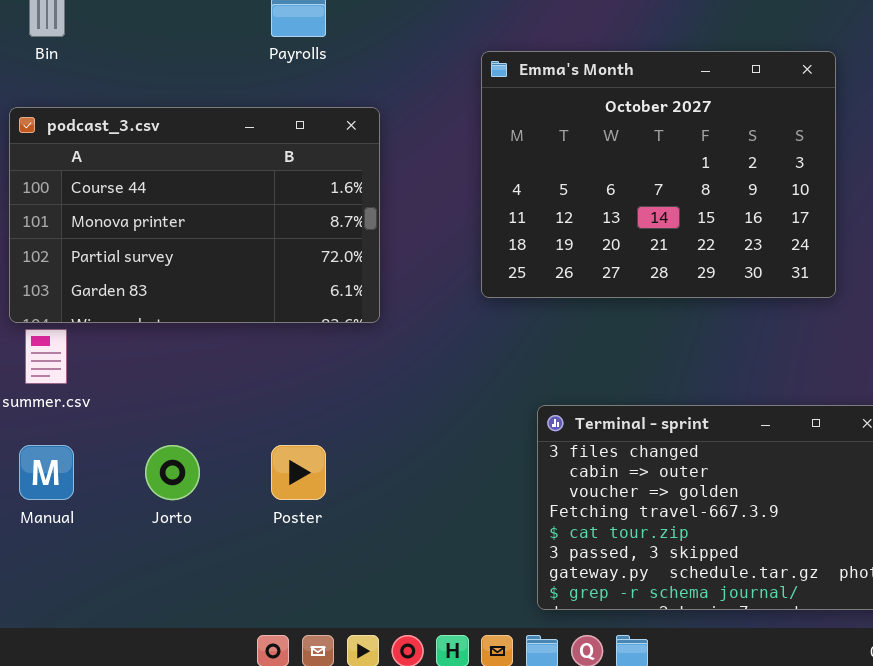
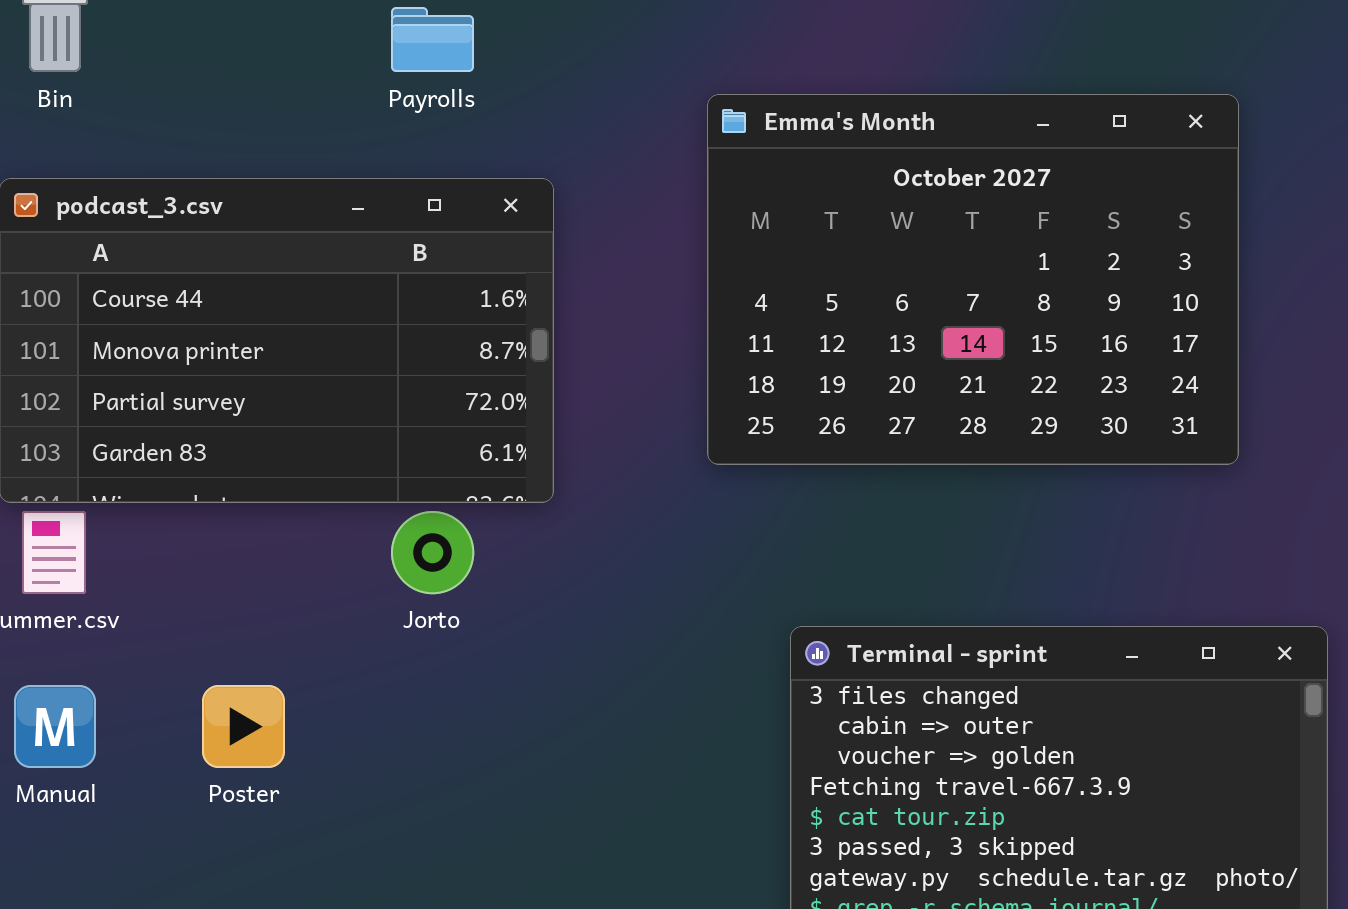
Jorto: [145,445,200,500] -> [391,511,474,594], moved
Poster: [271,445,326,500] -> [202,685,285,768], moved

